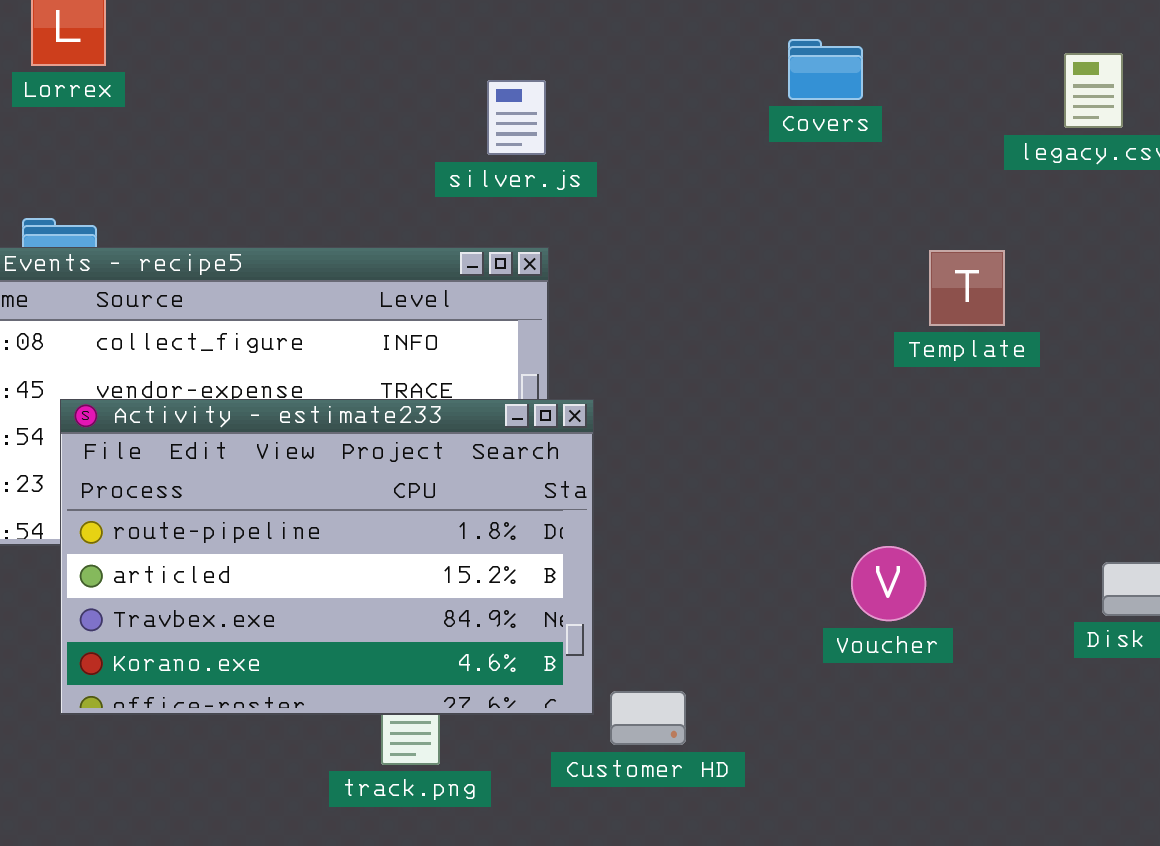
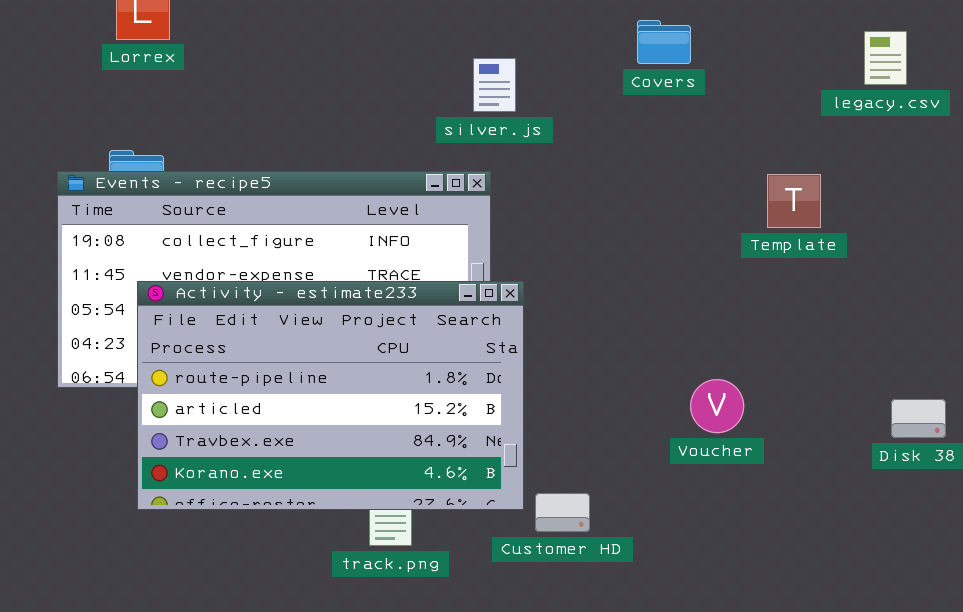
Covers: [788,39,863,100] -> [637,20,691,64], moved
silver.js: [487,80,546,155] -> [473,58,516,112], moved
Voucher: [851,546,926,621] -> [690,379,744,433], moved

